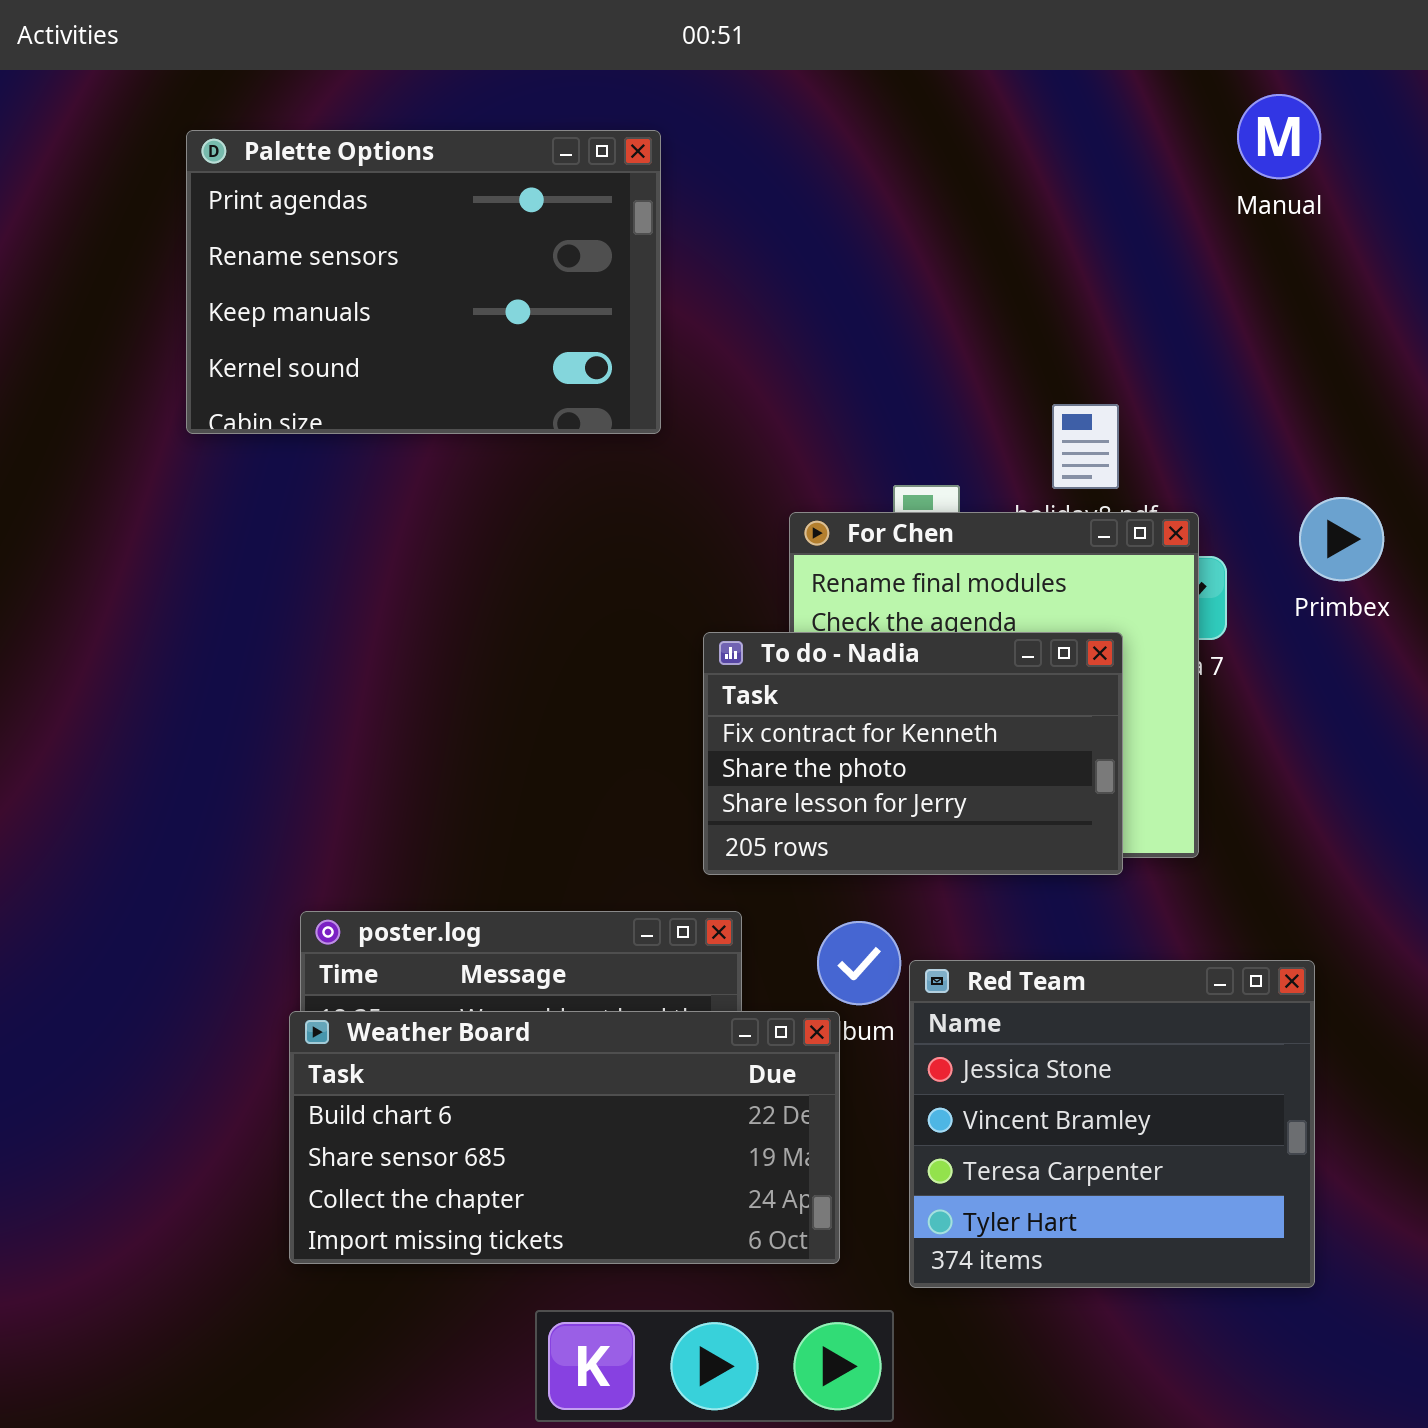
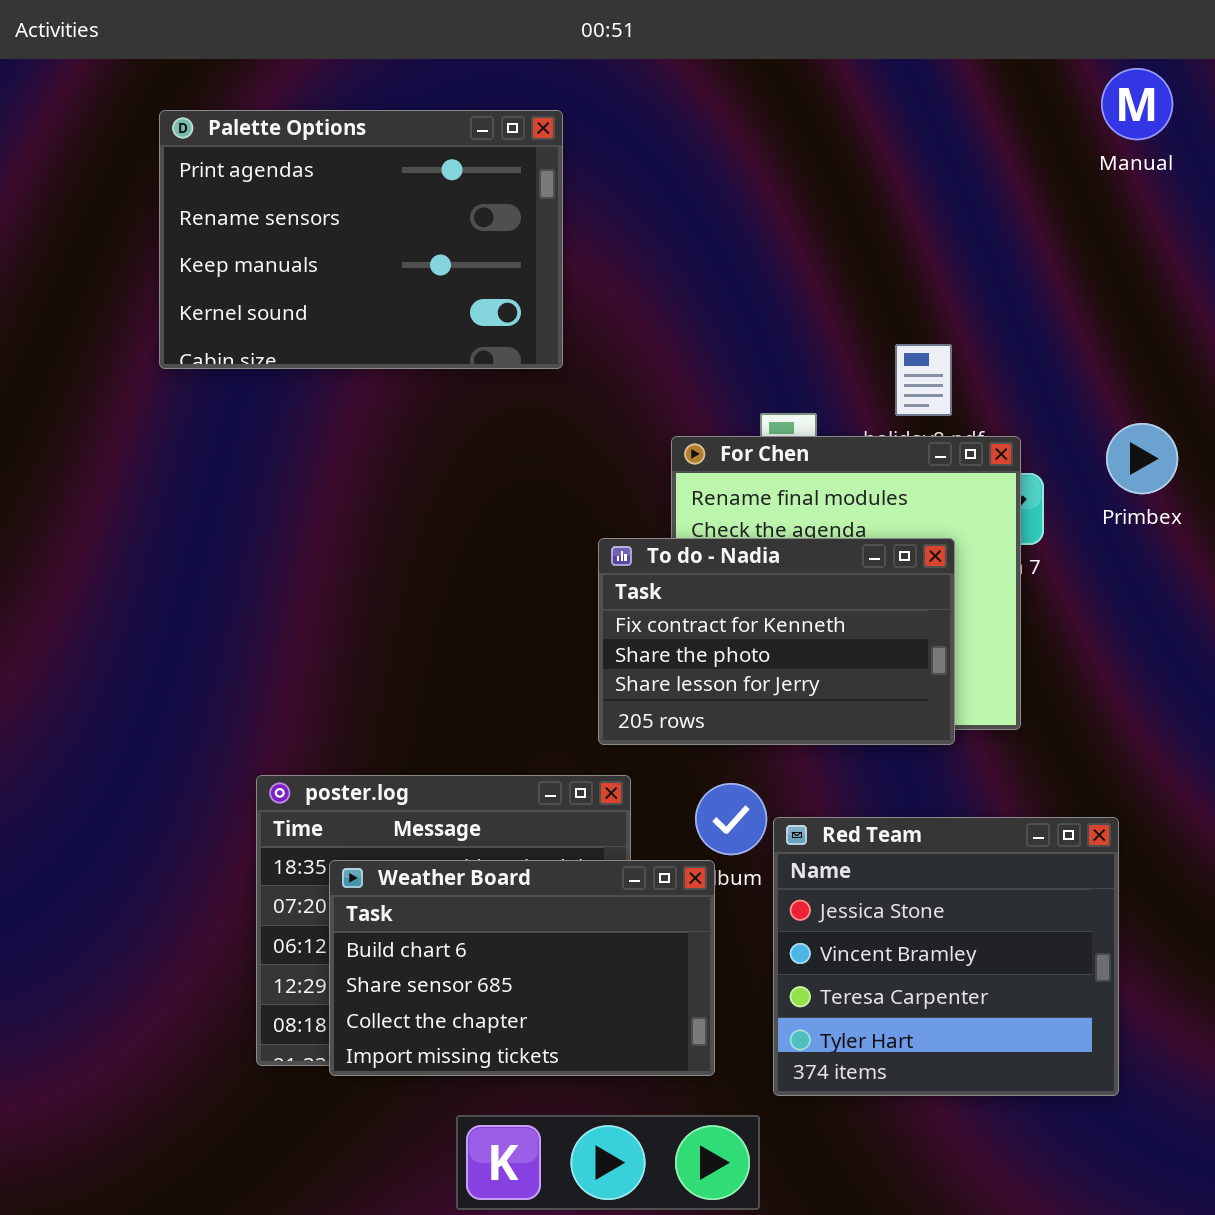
Manual: [1237,94,1321,179] -> [1101,68,1173,140], moved
Weather Board: [289,1011,840,1264] -> [329,860,715,1076], resized

